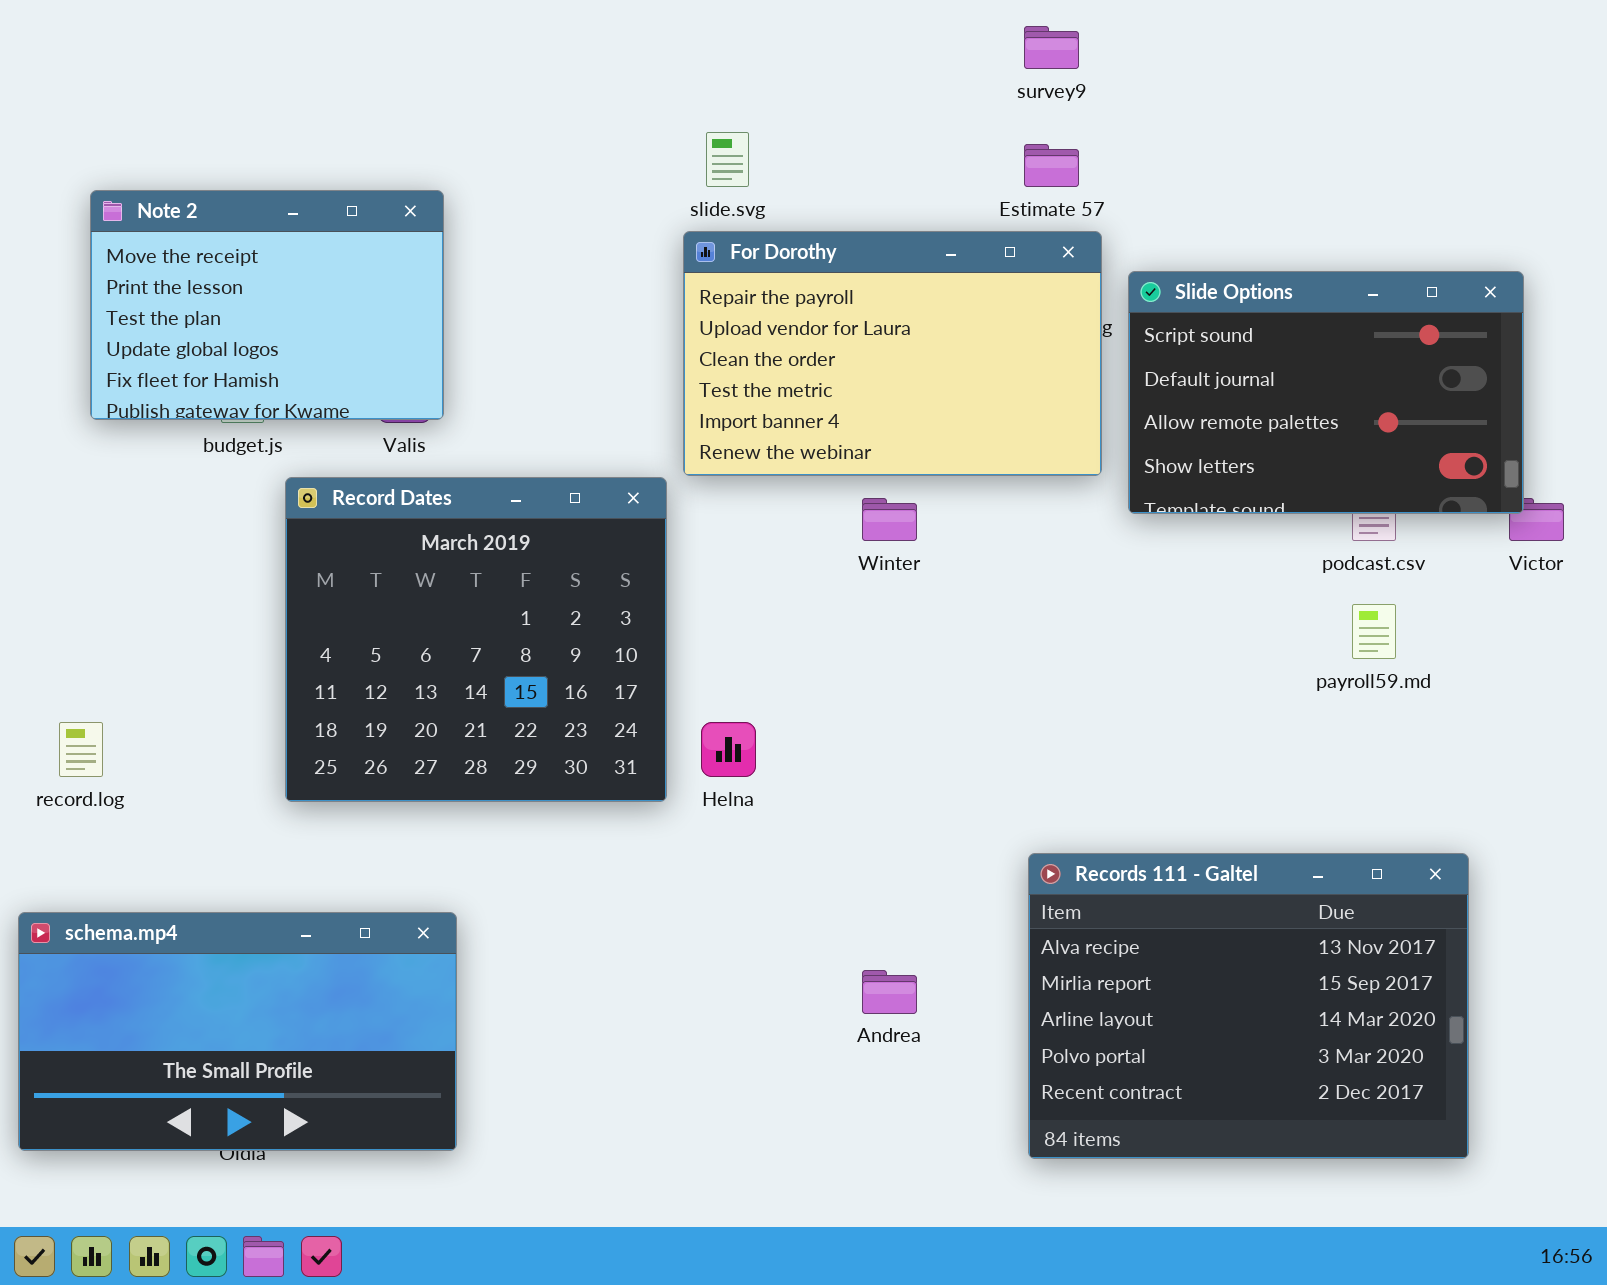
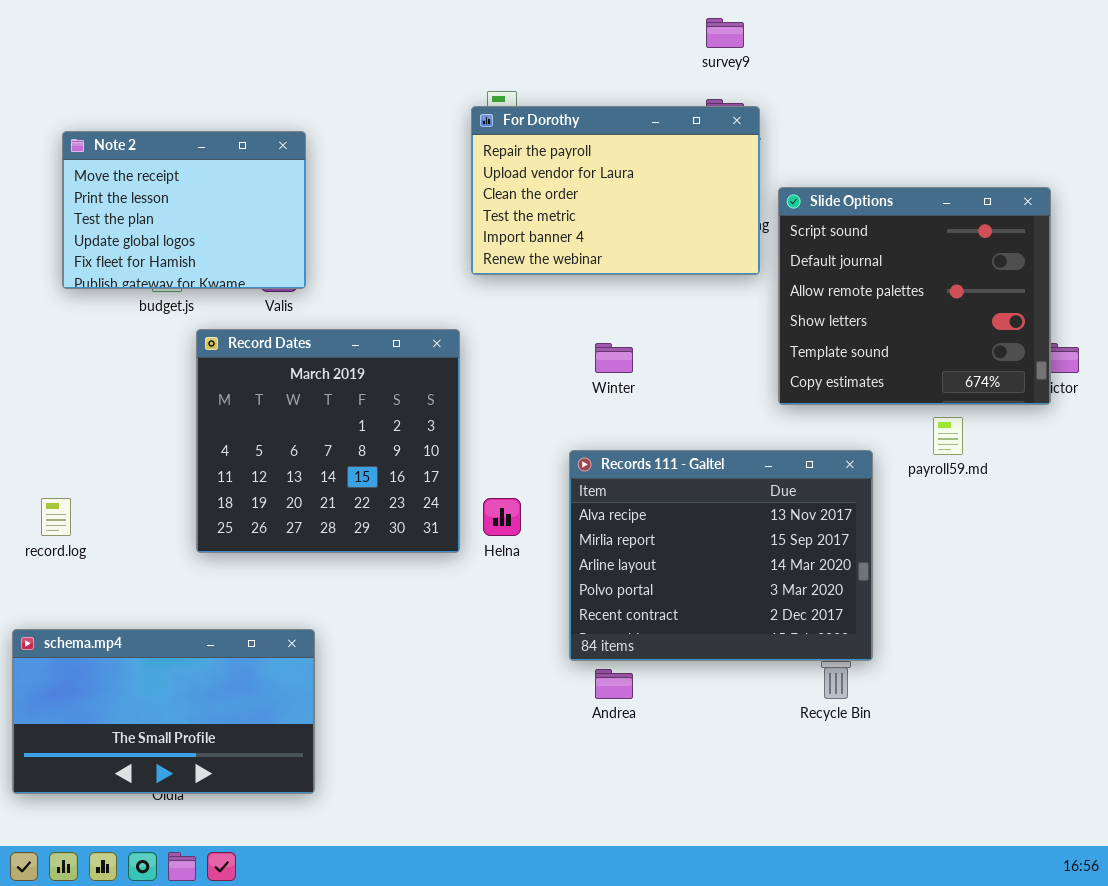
For Dorothy: [683,231,1102,476] -> [471,106,760,275], moved
Slide Options: [1128,271,1524,514] -> [778,187,1051,405], resized
Records 111 - Galtel: [1028,853,1469,1159] -> [569,450,873,661], moved

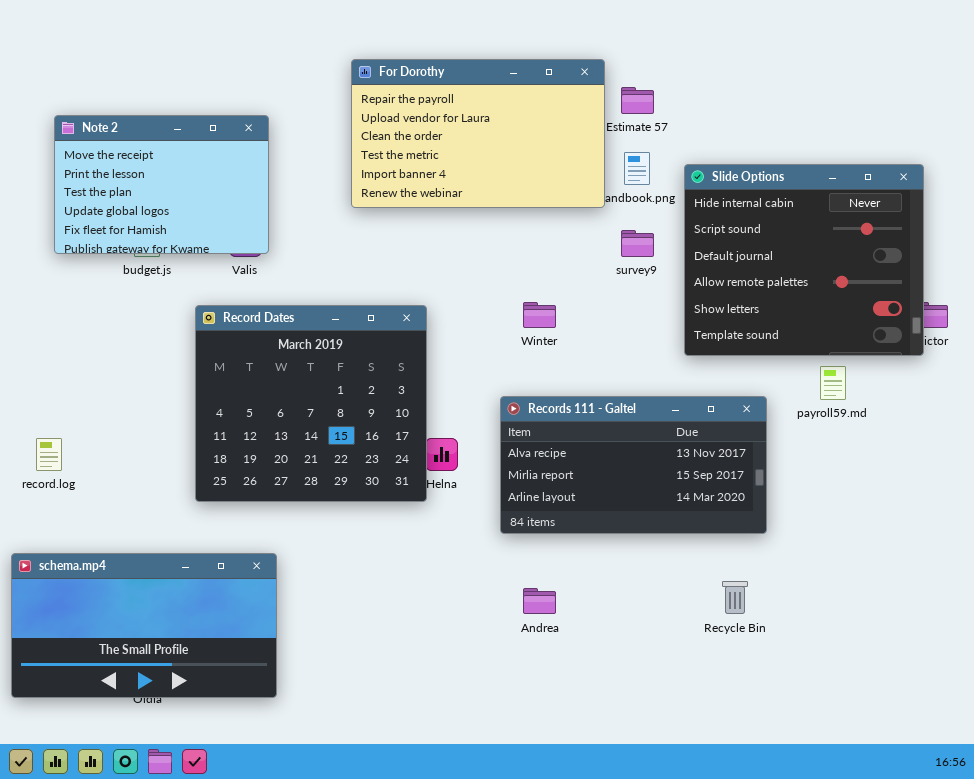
survey9: [706,18,744,48] -> [621,230,654,257], moved
For Dorothy: [471,106,760,275] -> [351,59,605,208], moved
Slide Options: [778,187,1051,405] -> [684,164,924,356], scrolled up 1 row
Record Dates: [196,329,460,553] -> [195,305,427,502], moved
Records 111 - Galtel: [569,450,873,661] -> [500,396,767,534], resized

